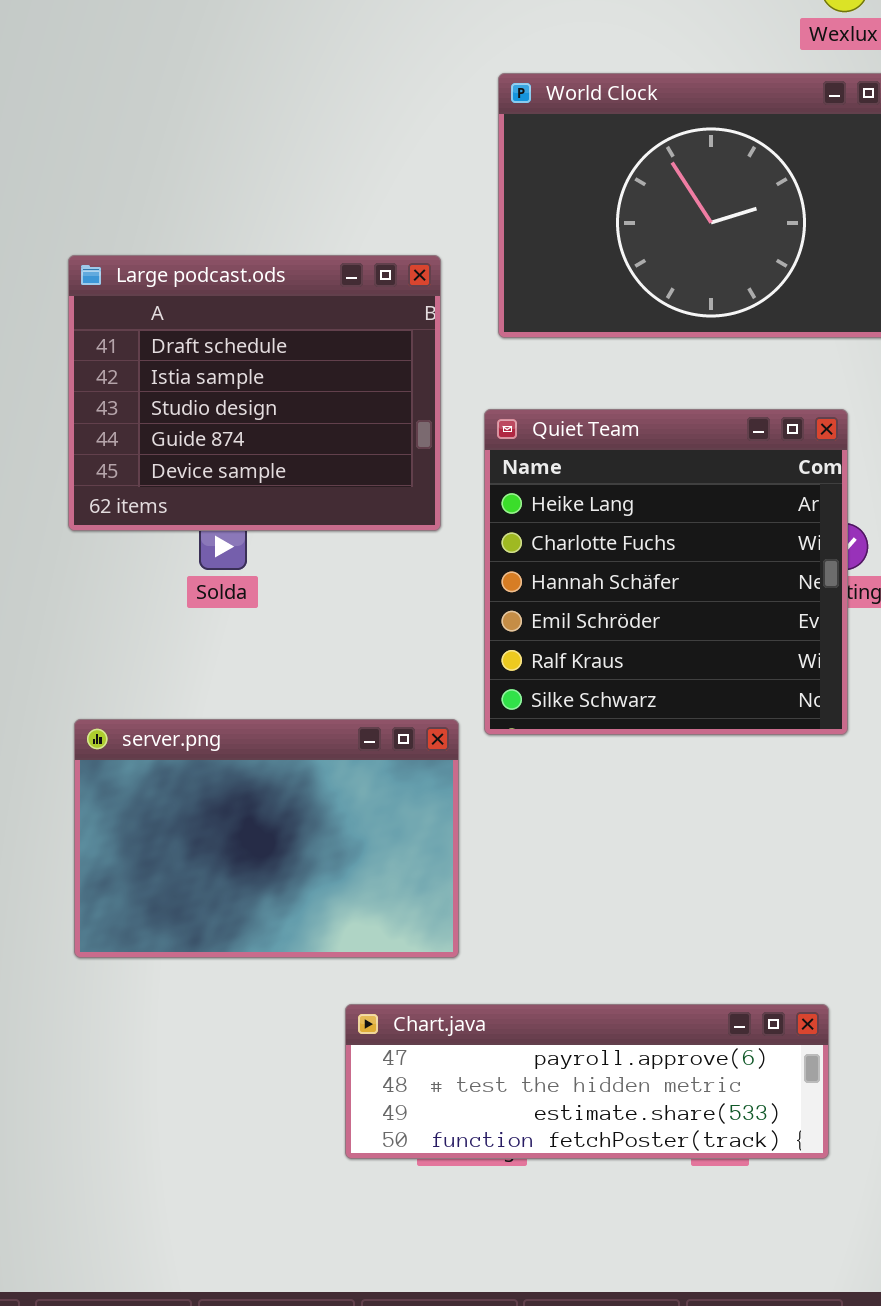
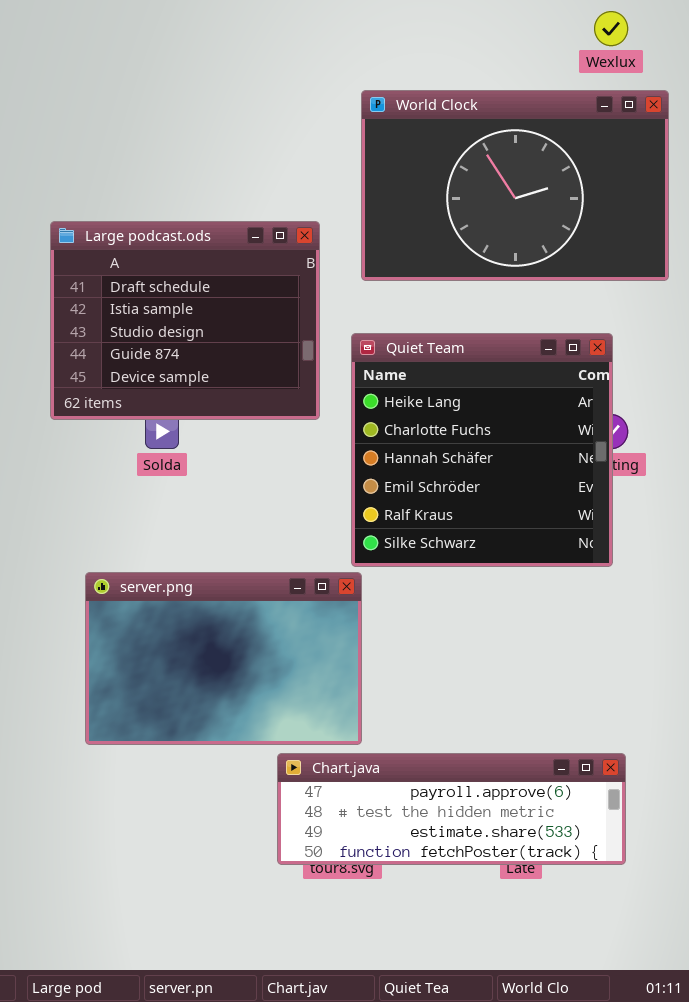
server.png: [74,719,459,958] -> [85,572,362,745], moved
Chart.java: [345,1004,829,1159] -> [277,753,626,865], moved

